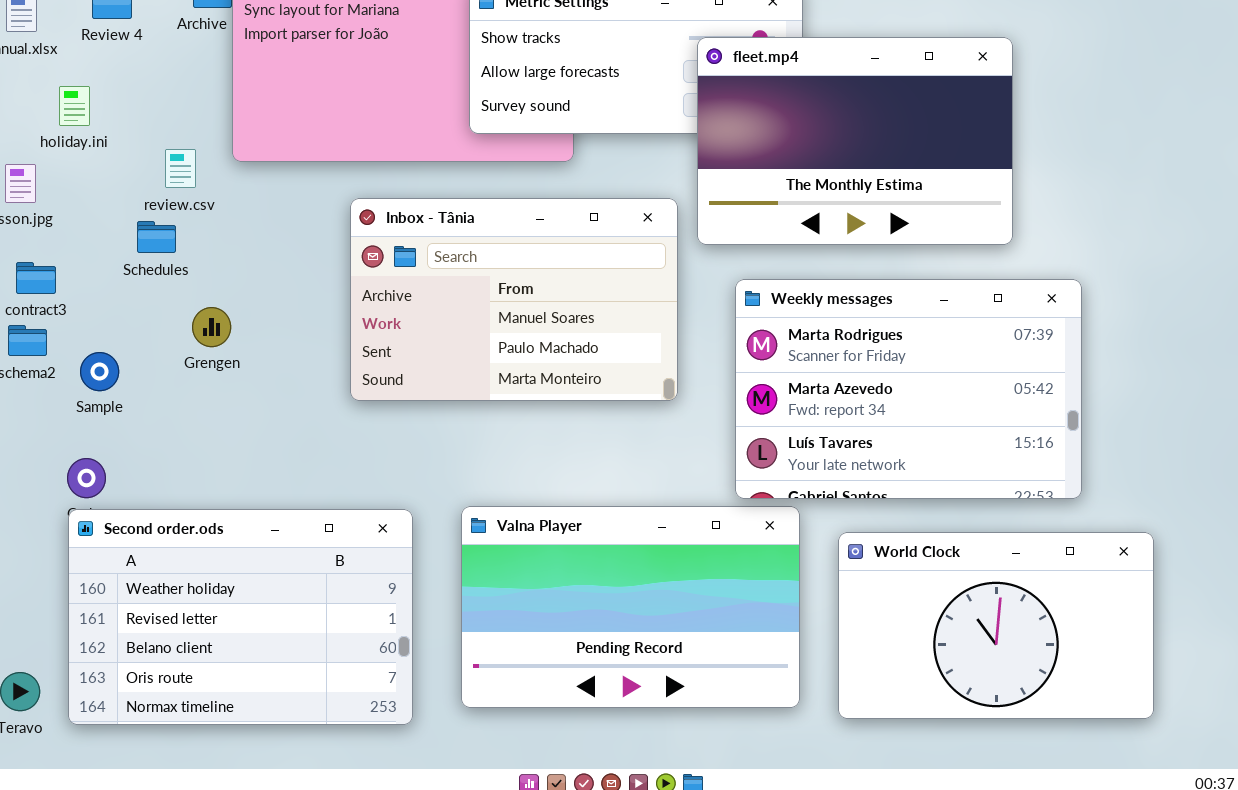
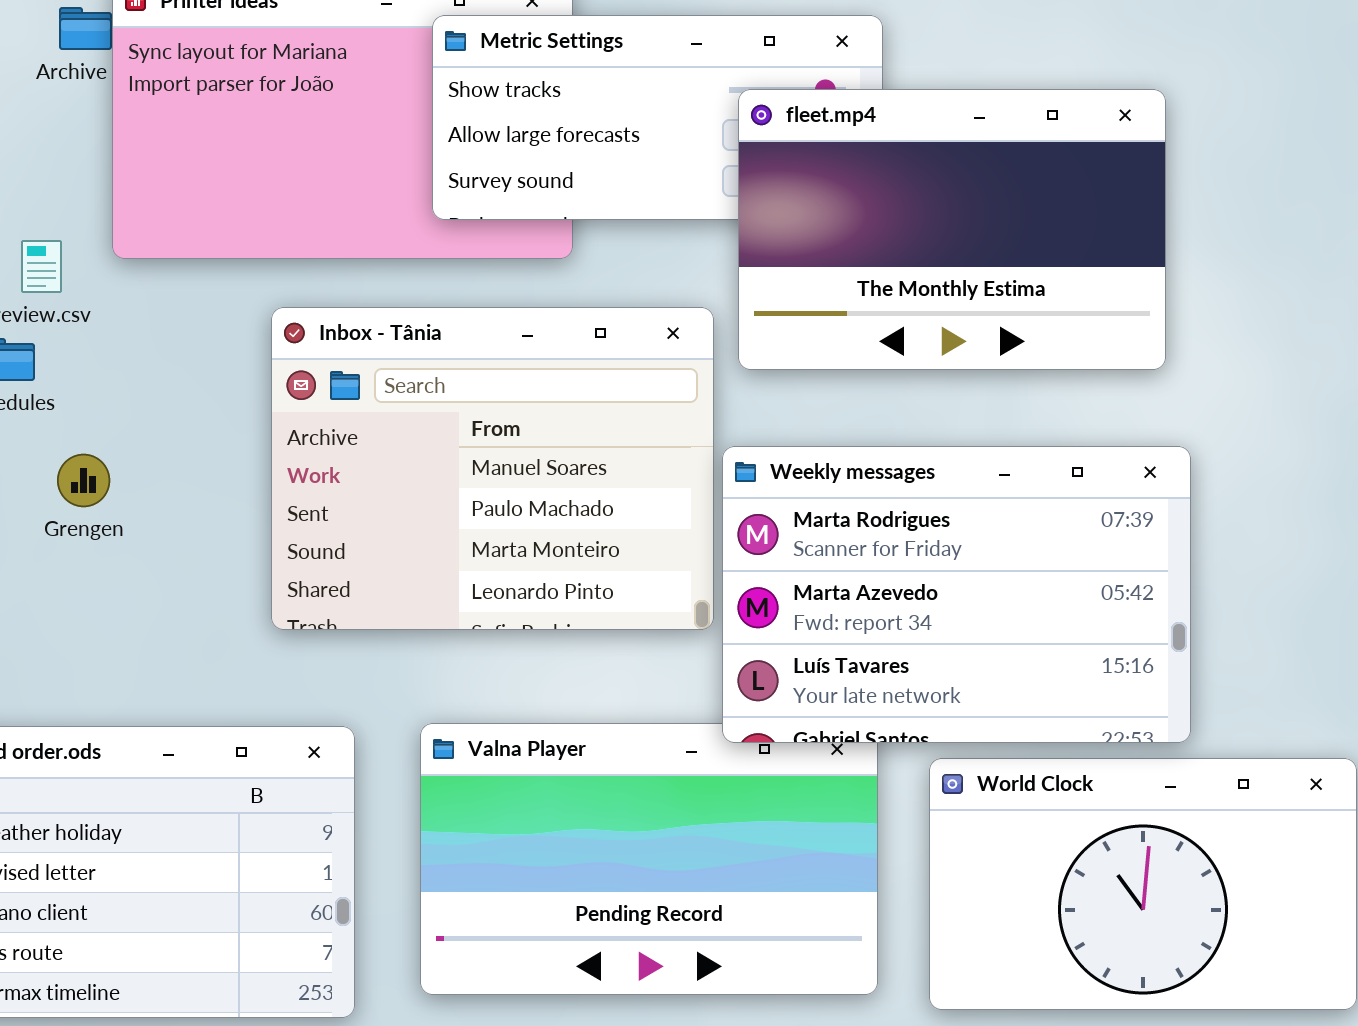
Inbox - Tânia: [350,198,678,401] -> [271,307,714,630], resized
Weekly messages: [735,279,1082,499] -> [722,446,1191,743], moved

